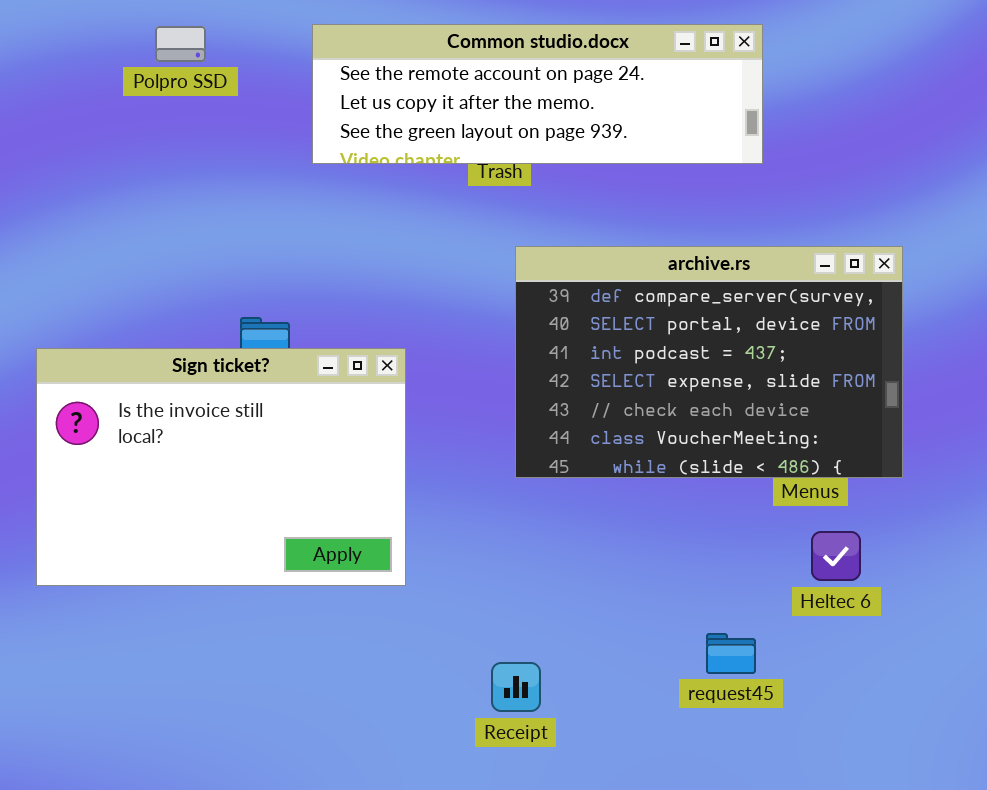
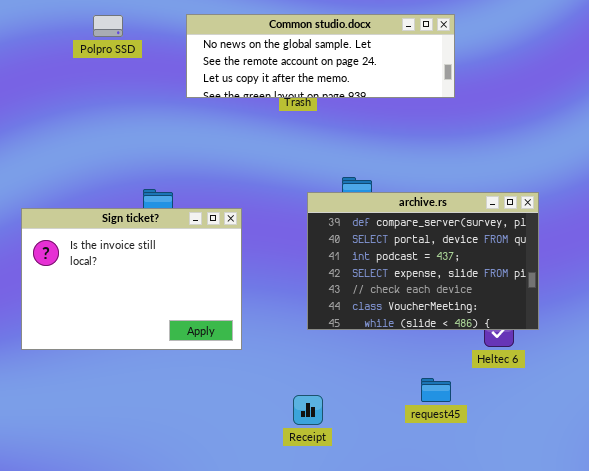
Common studio.docx: [312,24,763,164] -> [186,14,455,98], scrolled up 1 row
archive.rs: [515,246,903,478] -> [307,192,539,330], moved

